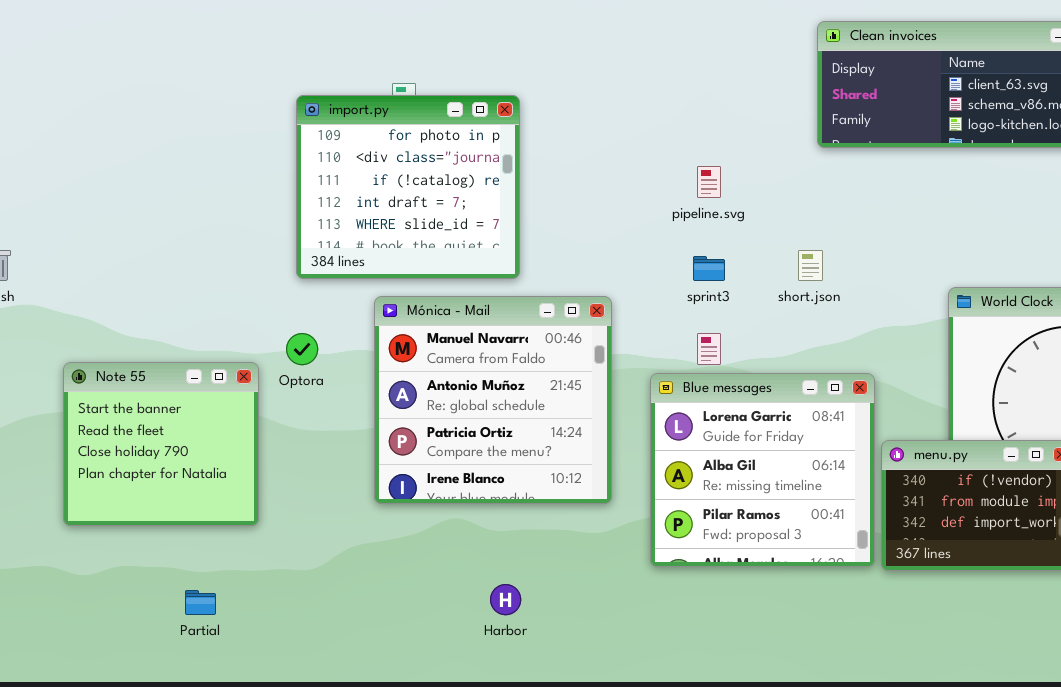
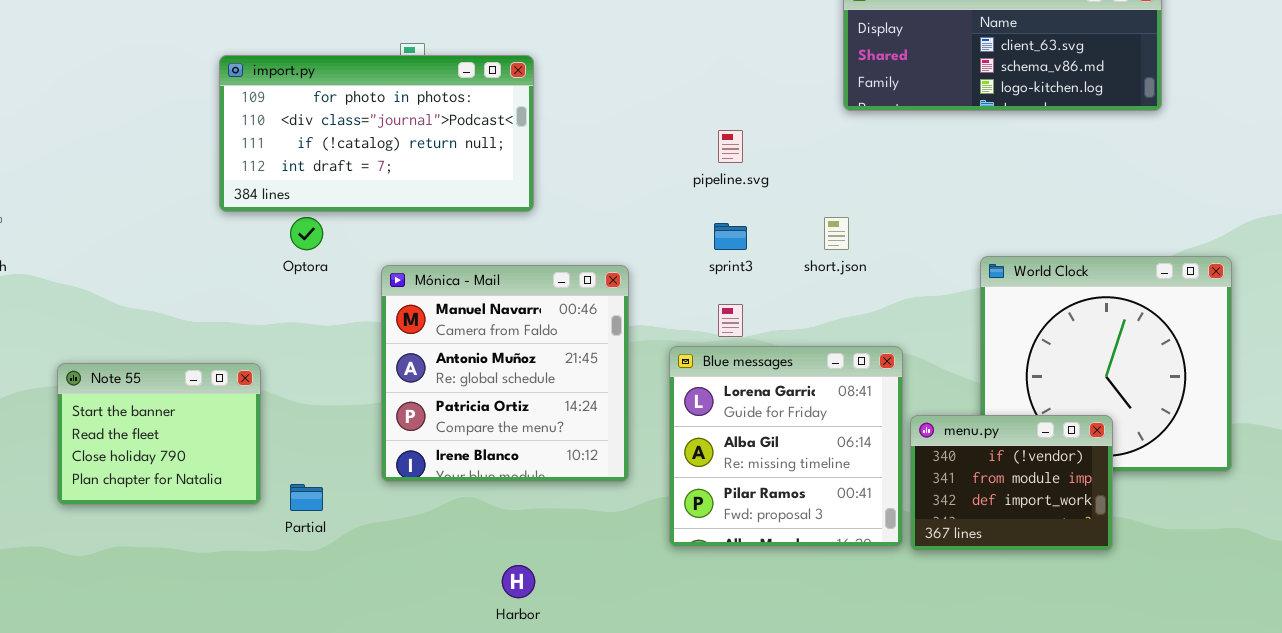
import.py: [296,95,520,279] -> [219,55,534,212], resized
Optora: [286,333,318,365] -> [290,217,323,250], moved
Note 55: [63,362,259,526] -> [57,363,261,505], resized
Partial: [185,590,216,615] -> [290,484,323,511], moved

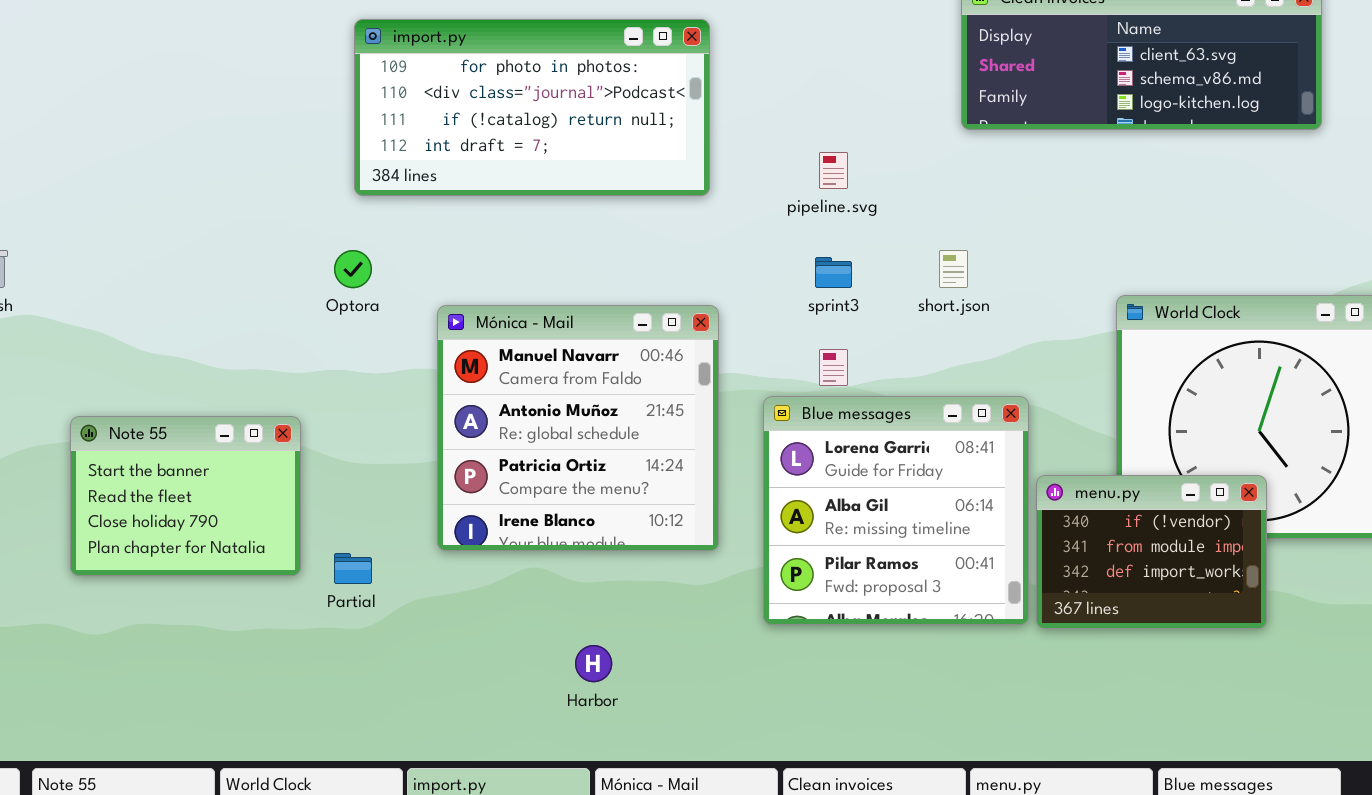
import.py: [219,55,534,212] -> [354,19,710,196], moved

